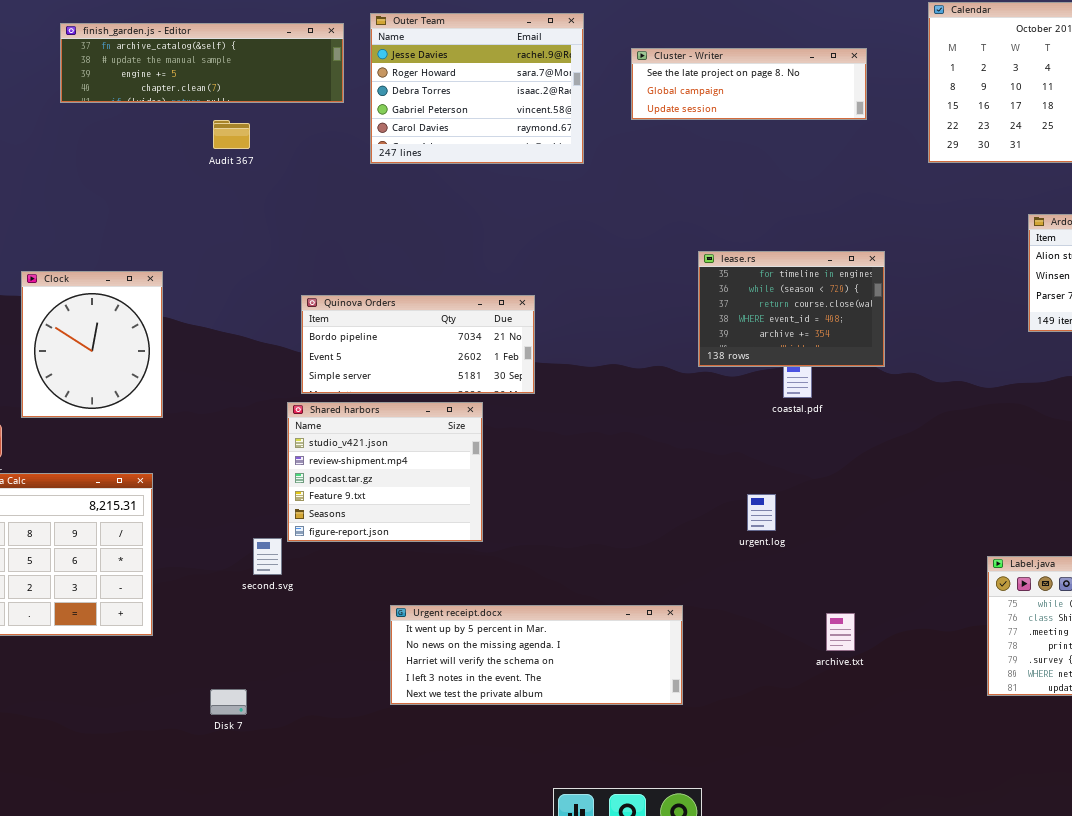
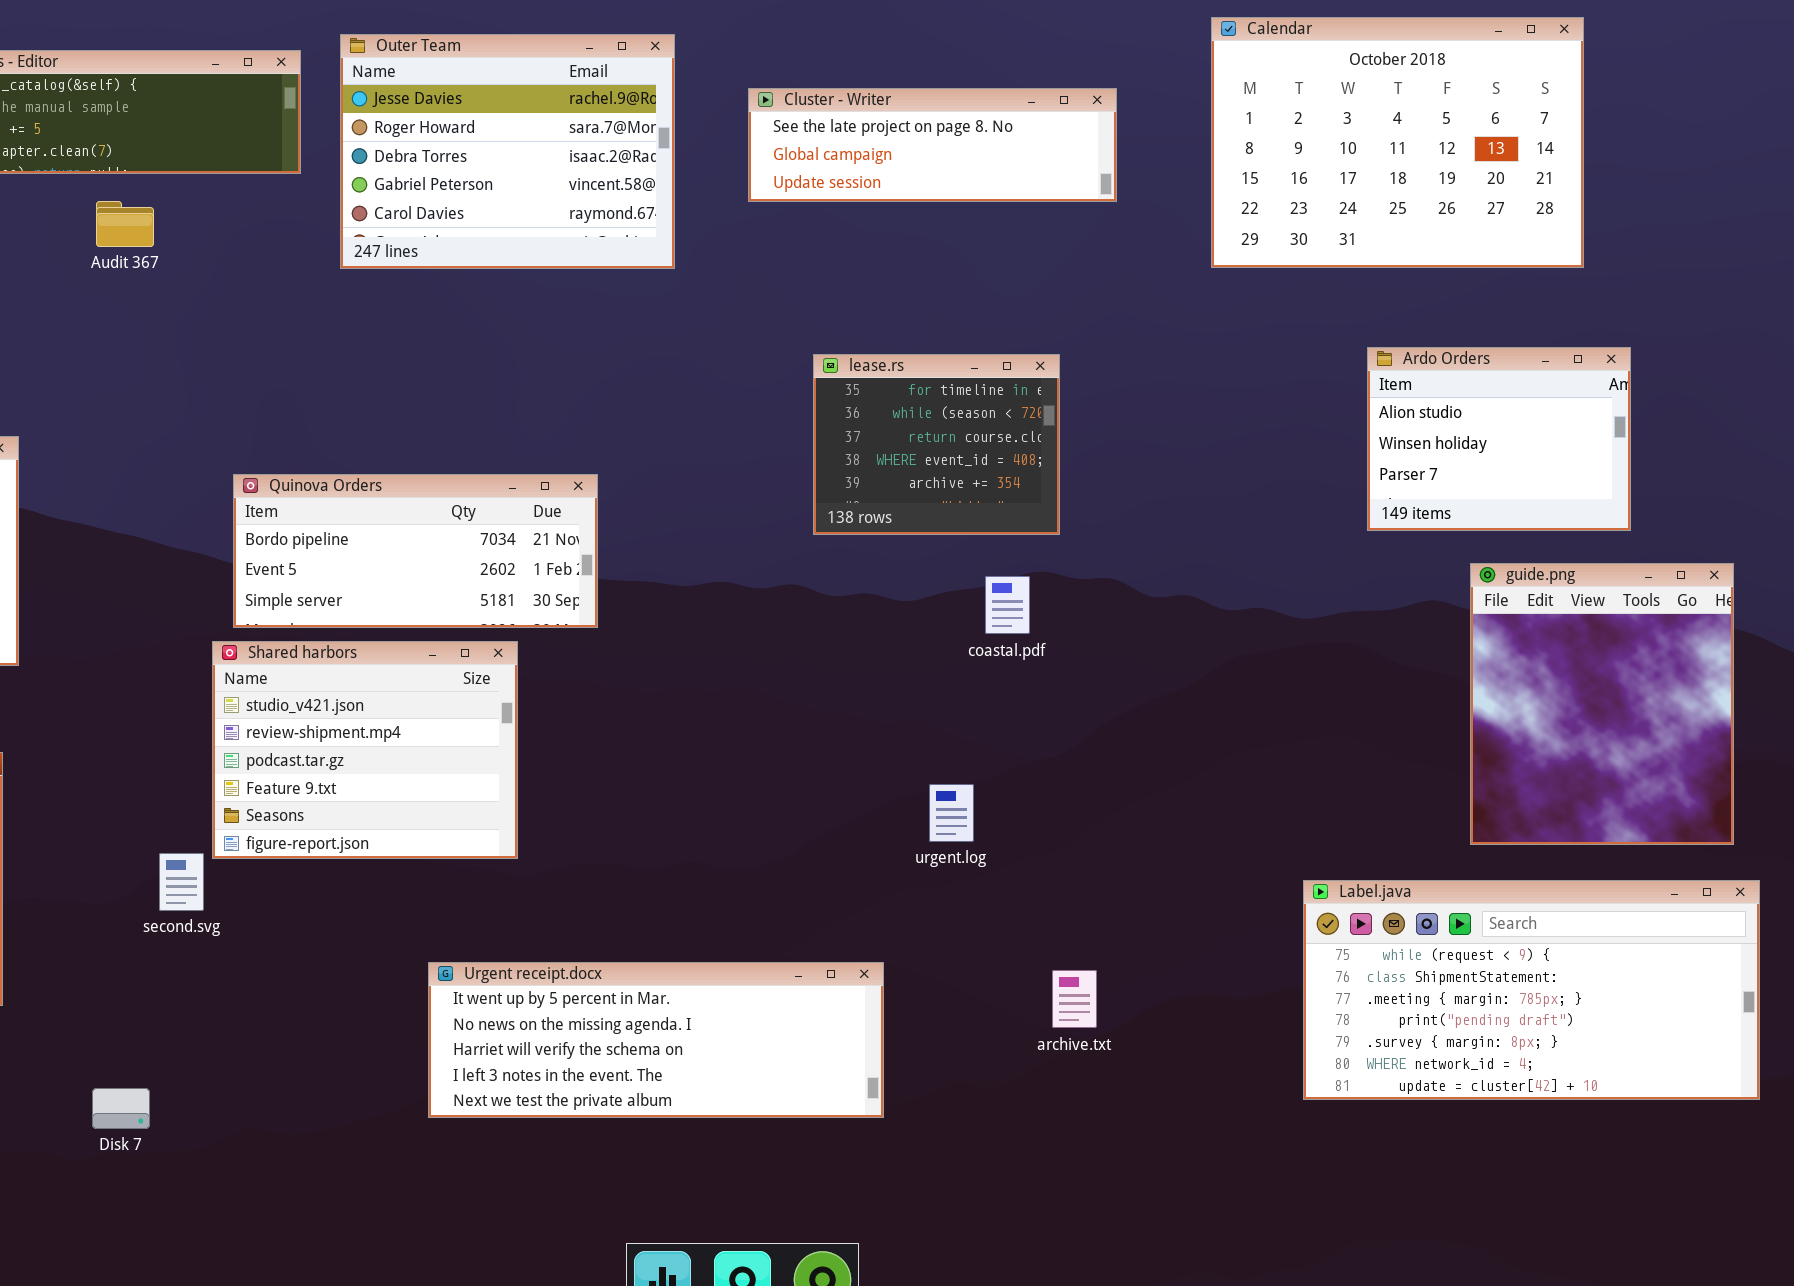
lease.rs: [698,251,885,367] -> [813,354,1060,535], moved, resized
Urgent receipt.docx: [390,605,683,705] -> [428,962,884,1118], moved

